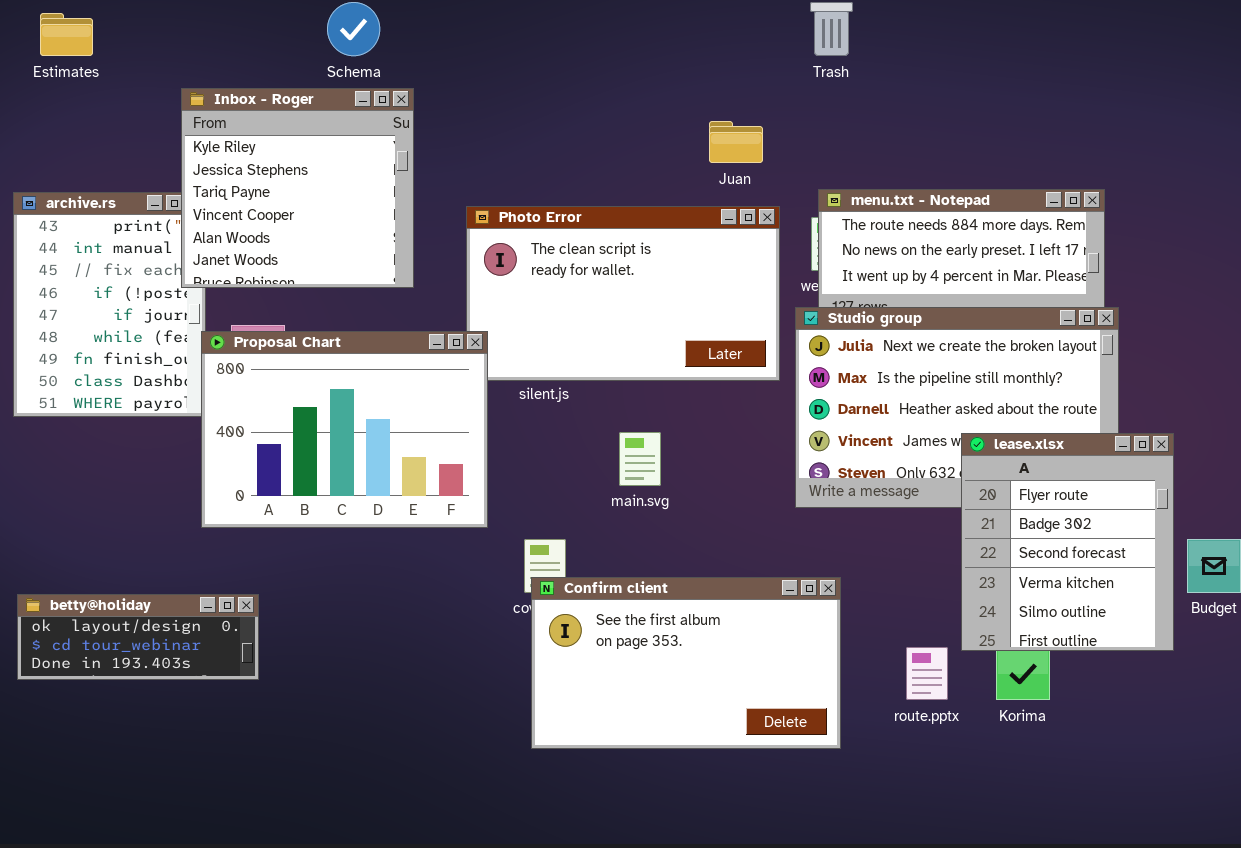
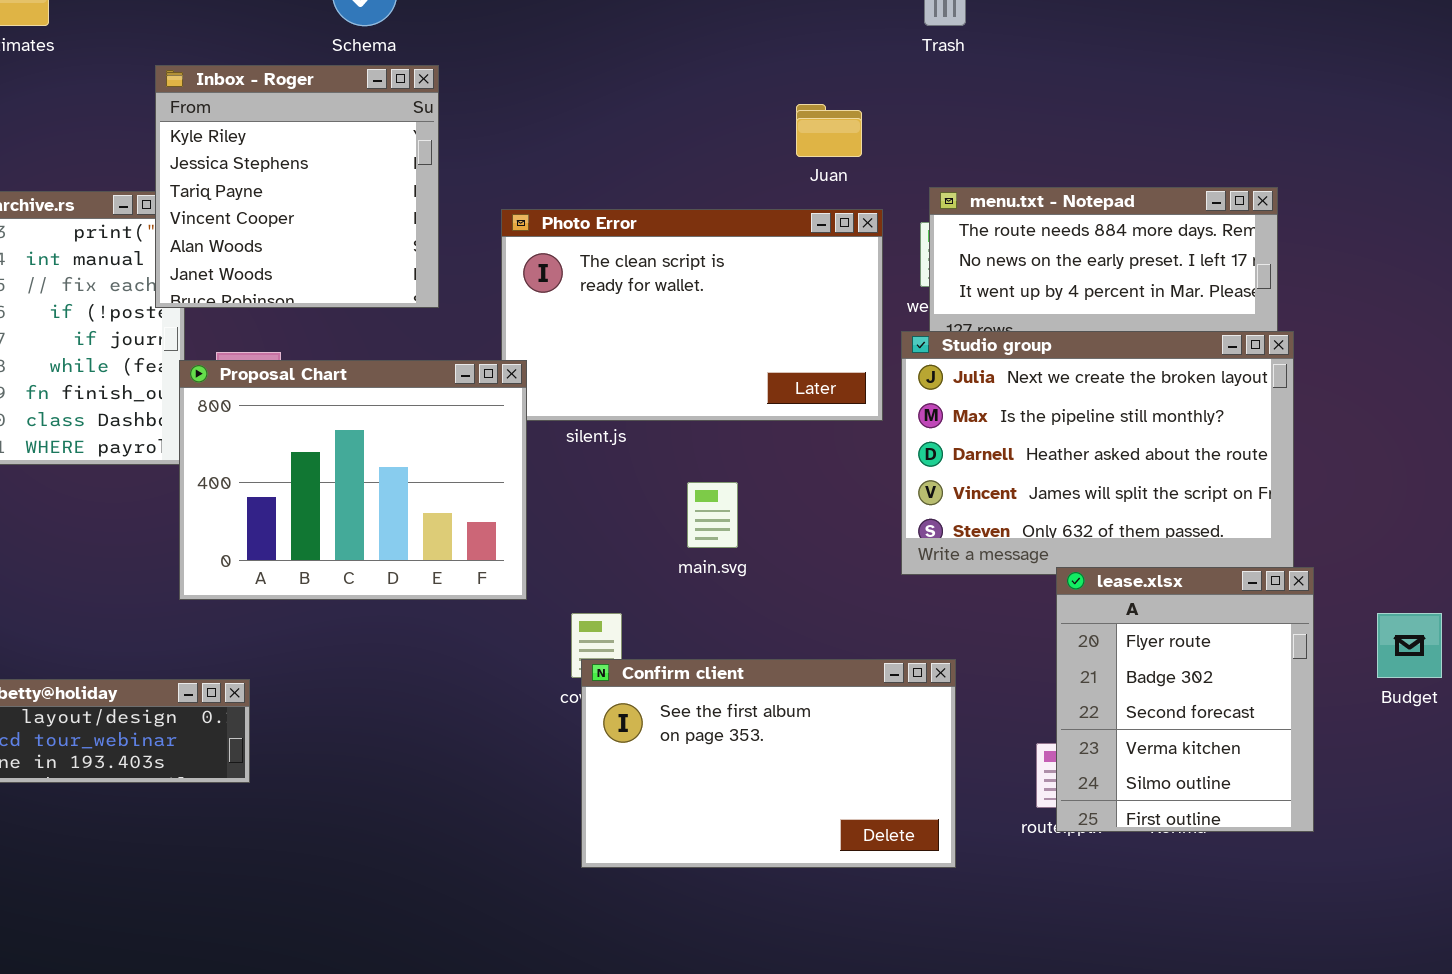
lease.xlsx: [961,433,1174,651] -> [1056,567,1314,832], moved

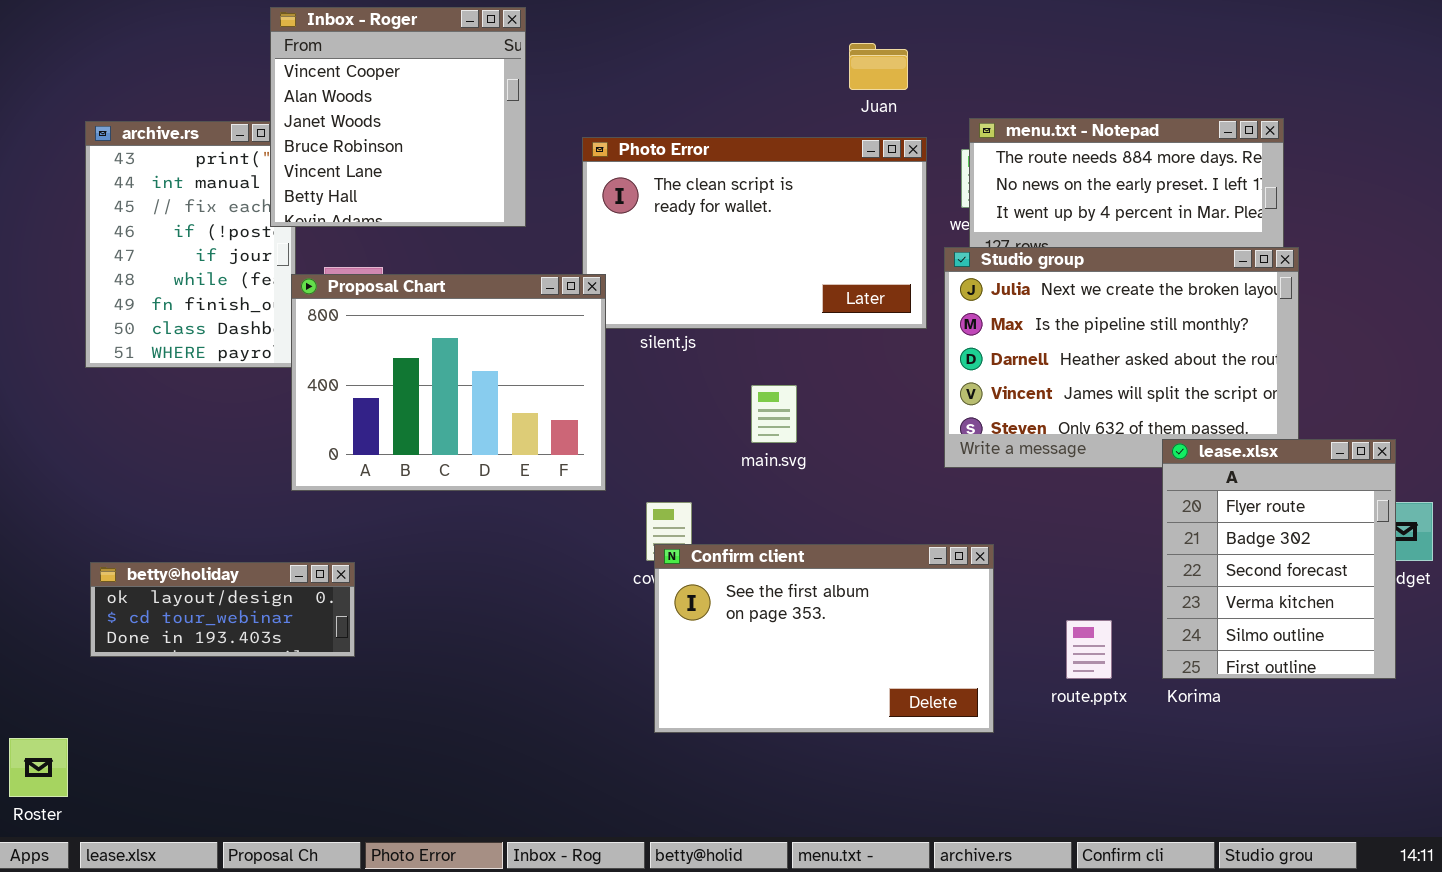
Inbox - Roger: [155,65,439,308] -> [270,7,526,227], scrolled down 3 rows
lease.xlsx: [1056,567,1314,832] -> [1162,439,1396,679], moved

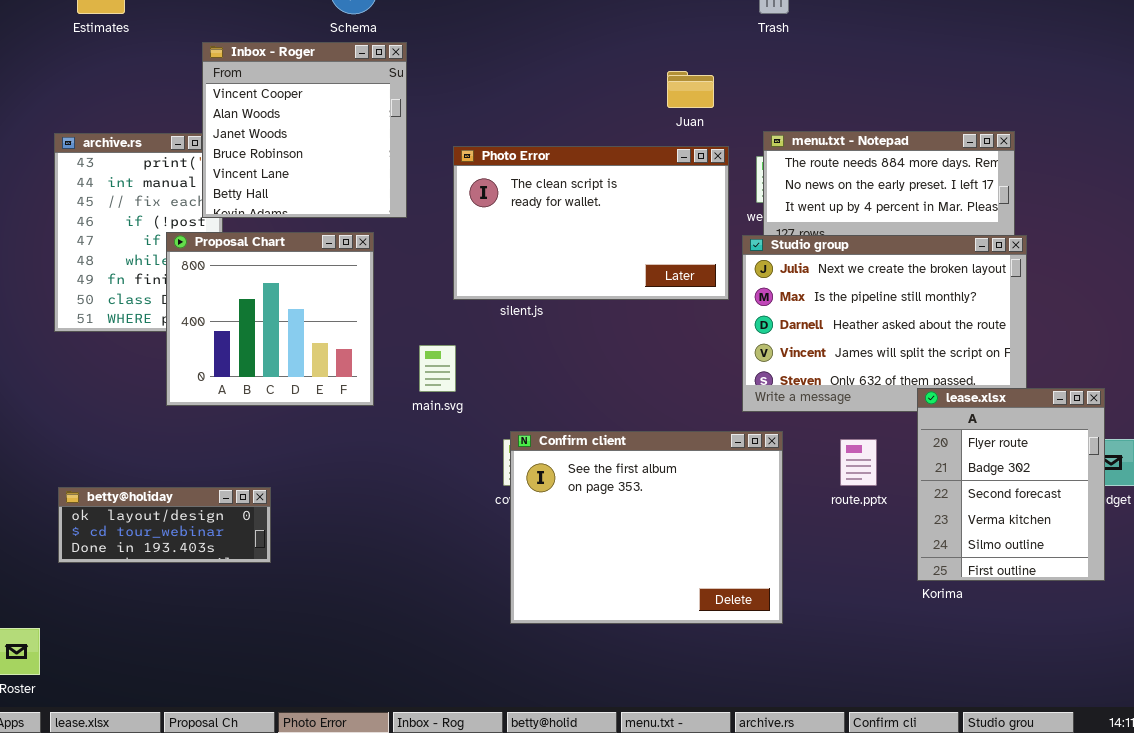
Proposal Chart: [291,274,606,491] -> [166,232,374,406], moved, resized
main.svg: [751,385,797,443] -> [419,345,456,392], moved
Confirm client: [654,544,994,733] -> [510,431,783,624], resized
route.pptx: [1066,620,1112,679] -> [840,439,877,486], moved

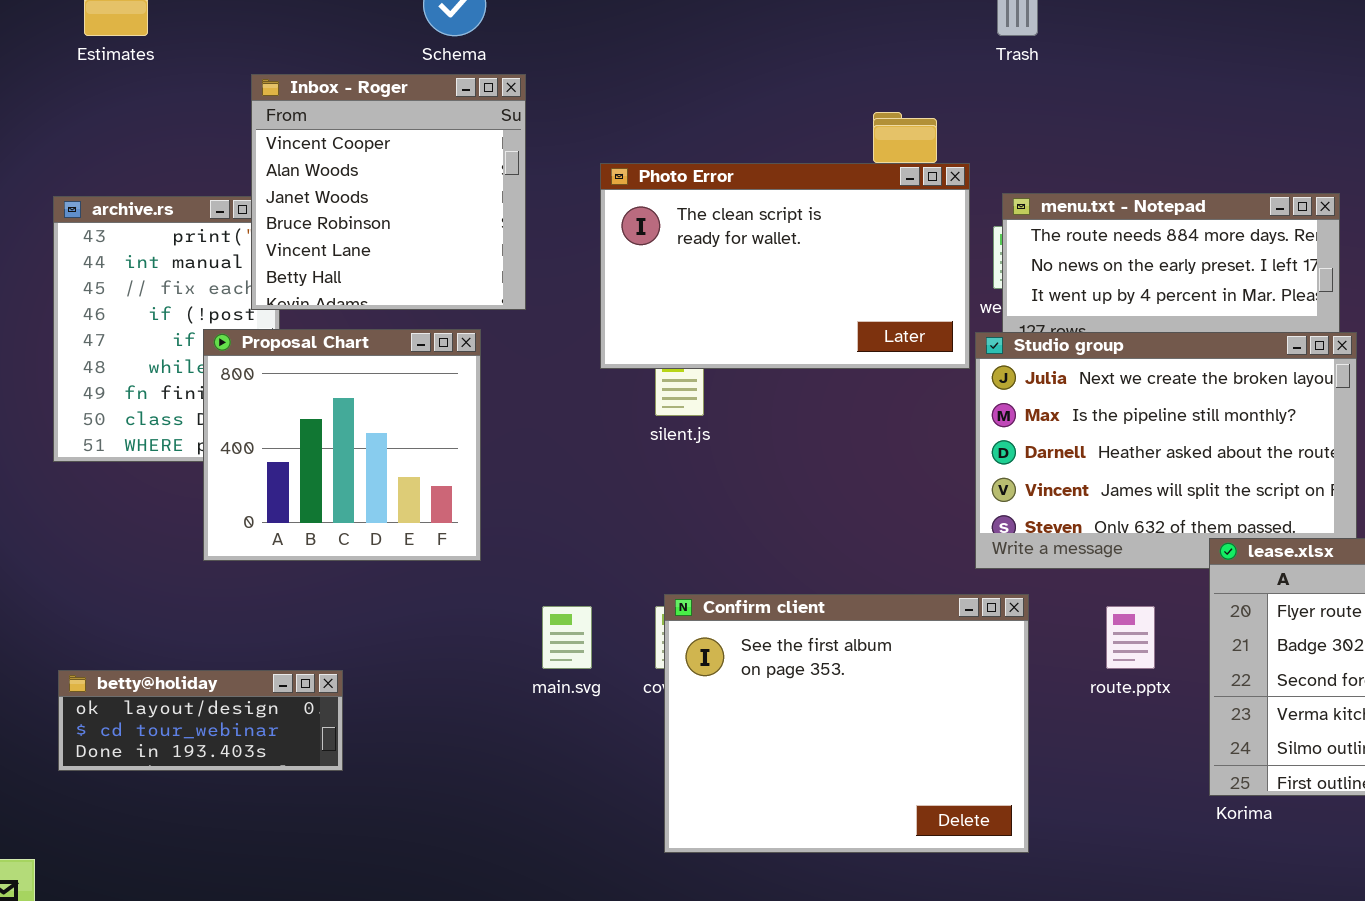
Photo Error: [453,146,729,300] -> [600,163,970,369], moved
main.svg: [419,345,456,392] -> [542,606,592,669], moved

